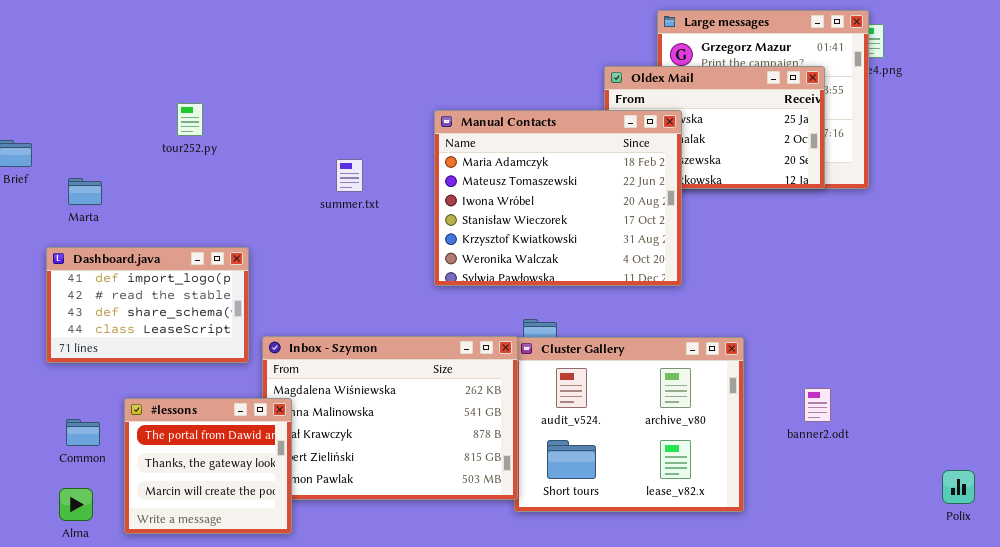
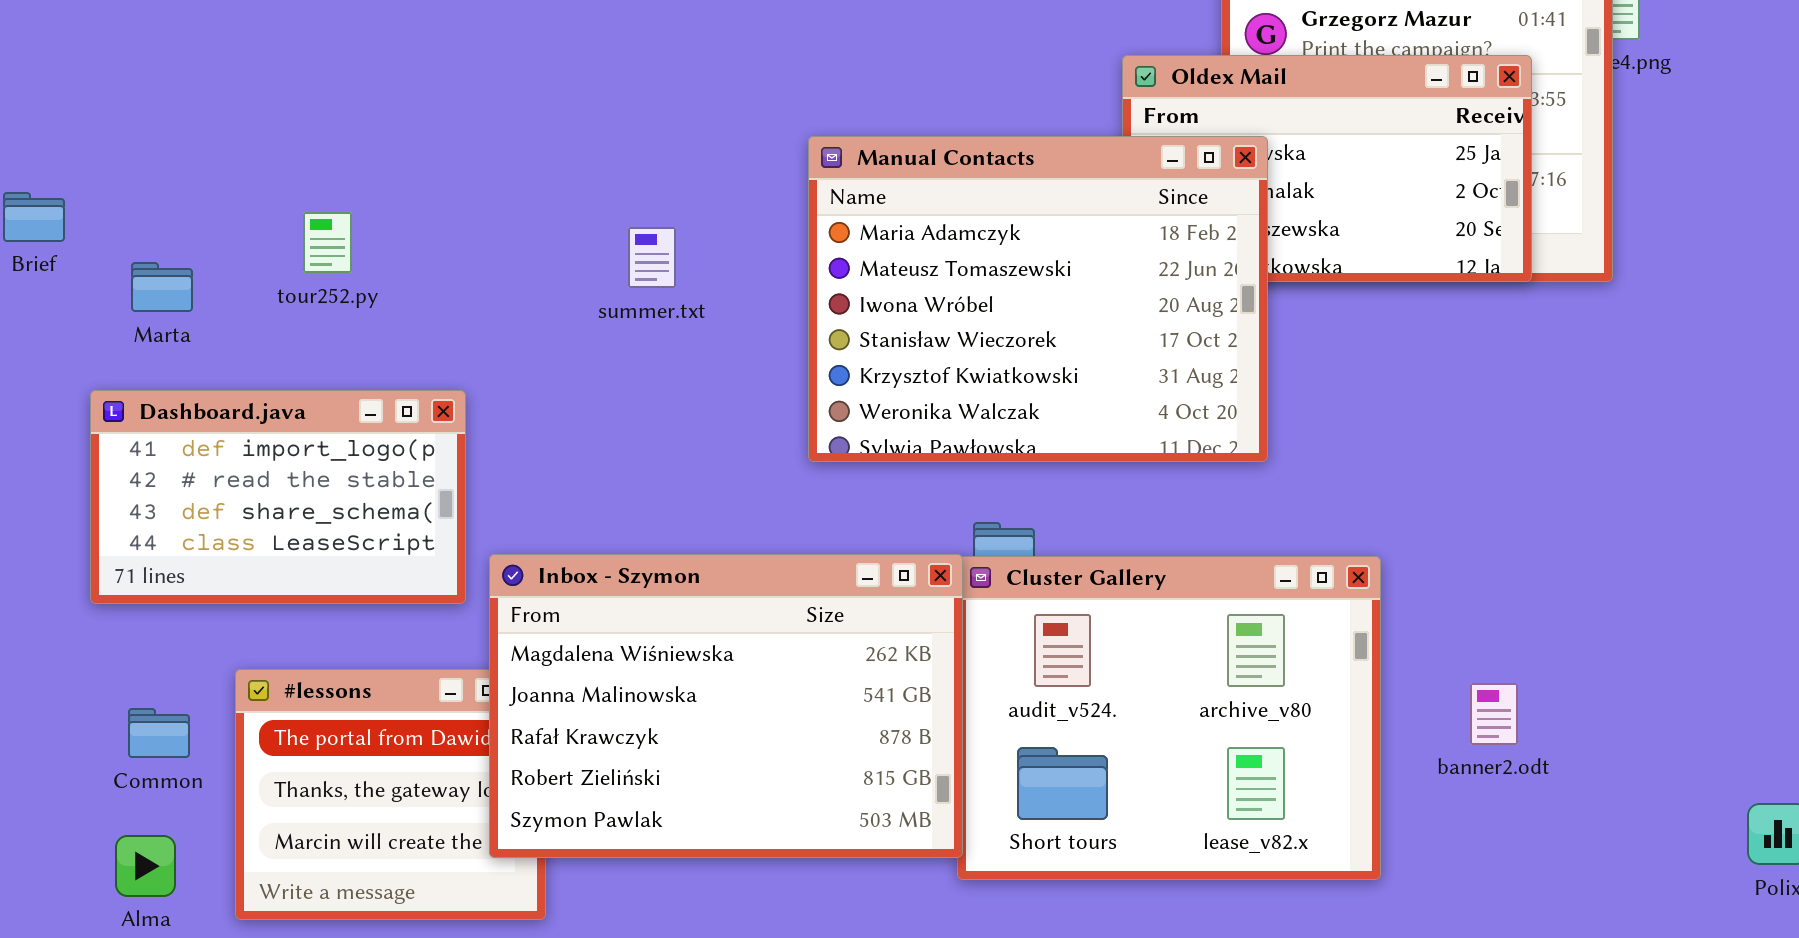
tour252.py: [177,103,203,136] -> [303,212,352,273], moved
Inbox - Szymon: [262,336,518,500] -> [489,554,963,858], raised
banner2.odt: [804,388,831,422] -> [1470,683,1518,745], moved

